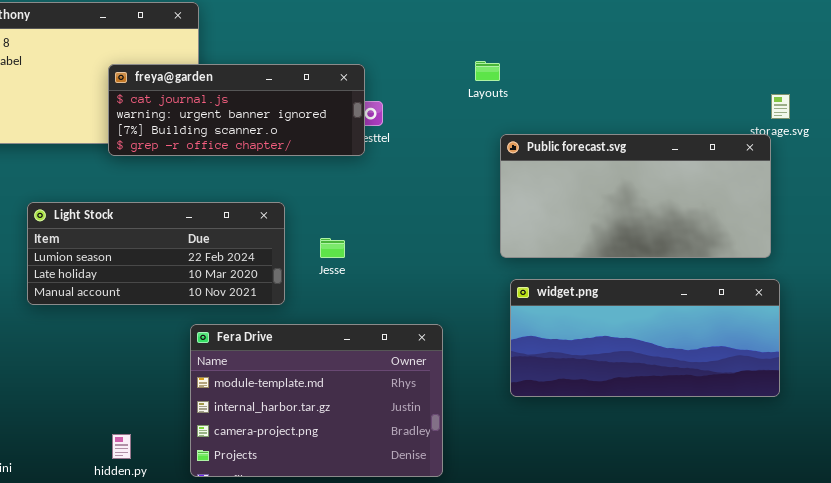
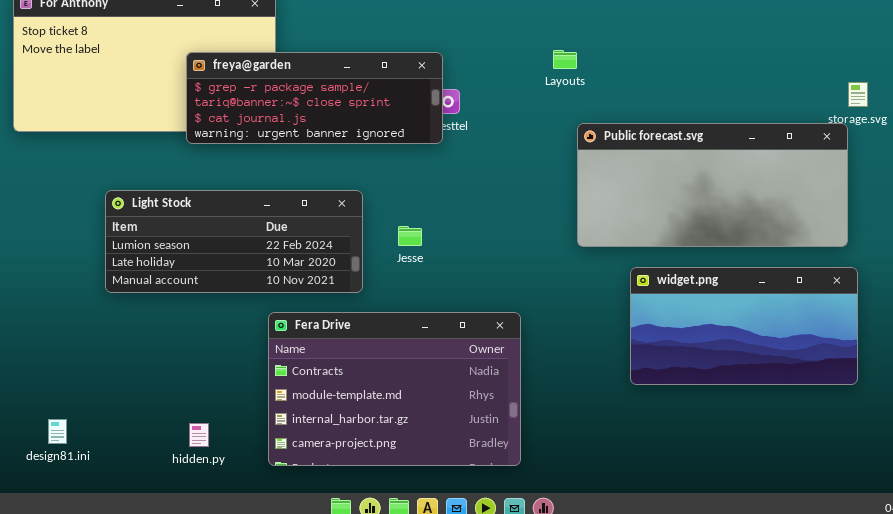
freya@garden: [108,64,365,156] -> [186,52,443,144], scrolled up 2 rows
widget.png: [510,279,780,397] -> [630,267,858,385], resized
Fera Drive: [190,324,443,477] -> [268,312,521,466], scrolled up 1 row

